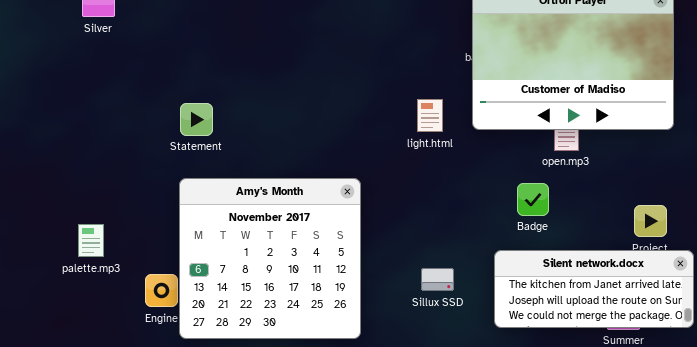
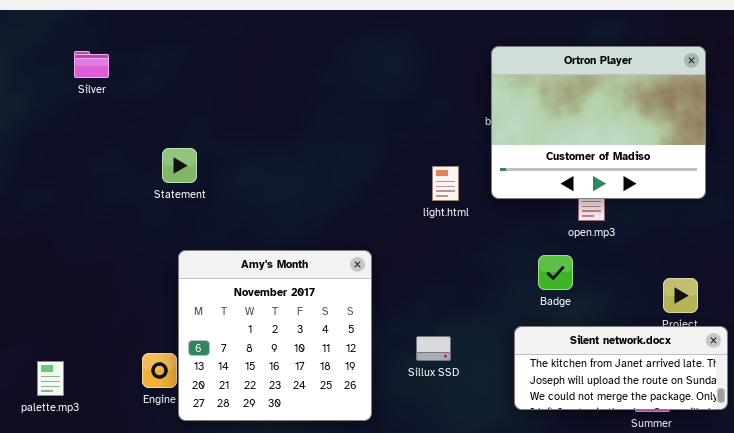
Statement: [180,103,213,136] -> [162,148,197,183], moved
palette.mp3: [78,224,104,257] -> [37,361,64,396], moved
Sillux SSD: [421,268,454,291] -> [416,336,451,361], moved

